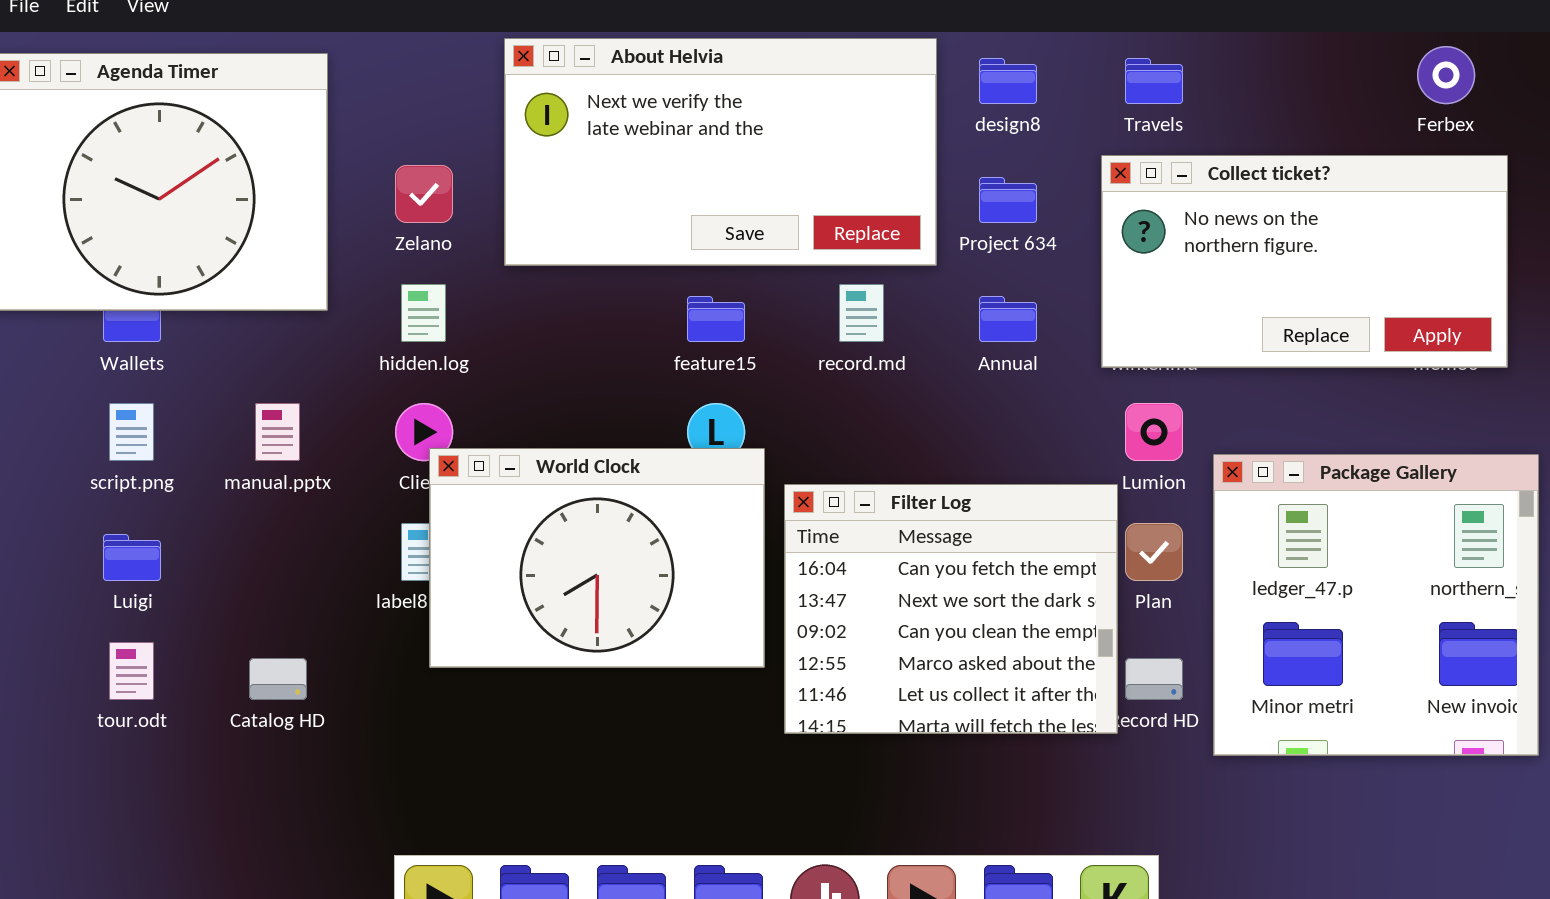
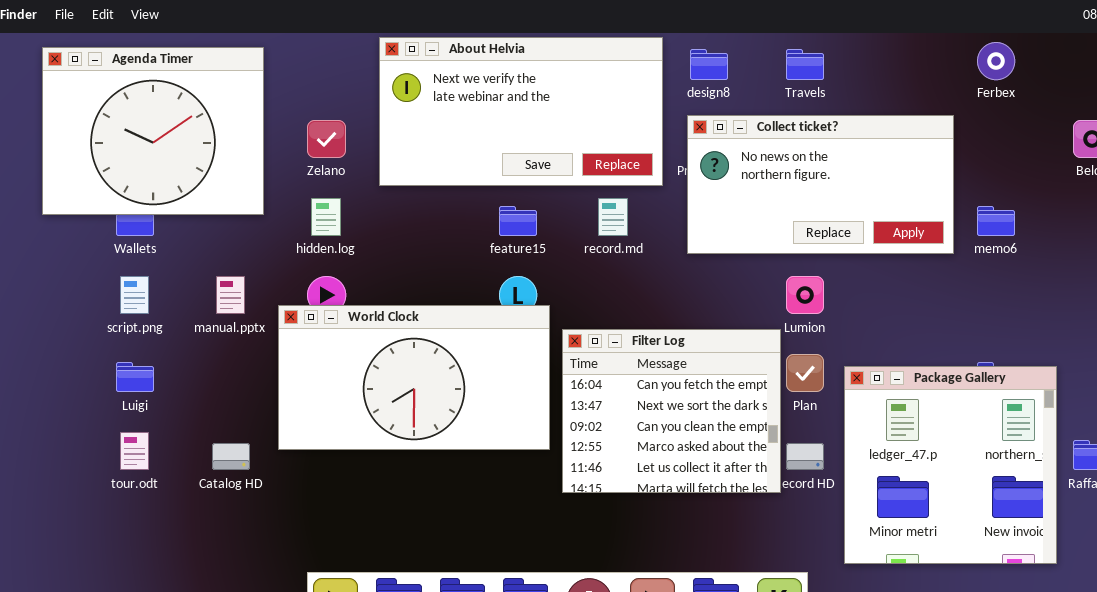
Collect ticket?: [1101,155,1508,368] -> [687,115,954,254], moved
World Clock: [429,448,765,668] -> [278,305,550,450], resized
Package Gallery: [1213,454,1539,756] -> [844,366,1057,564], moved

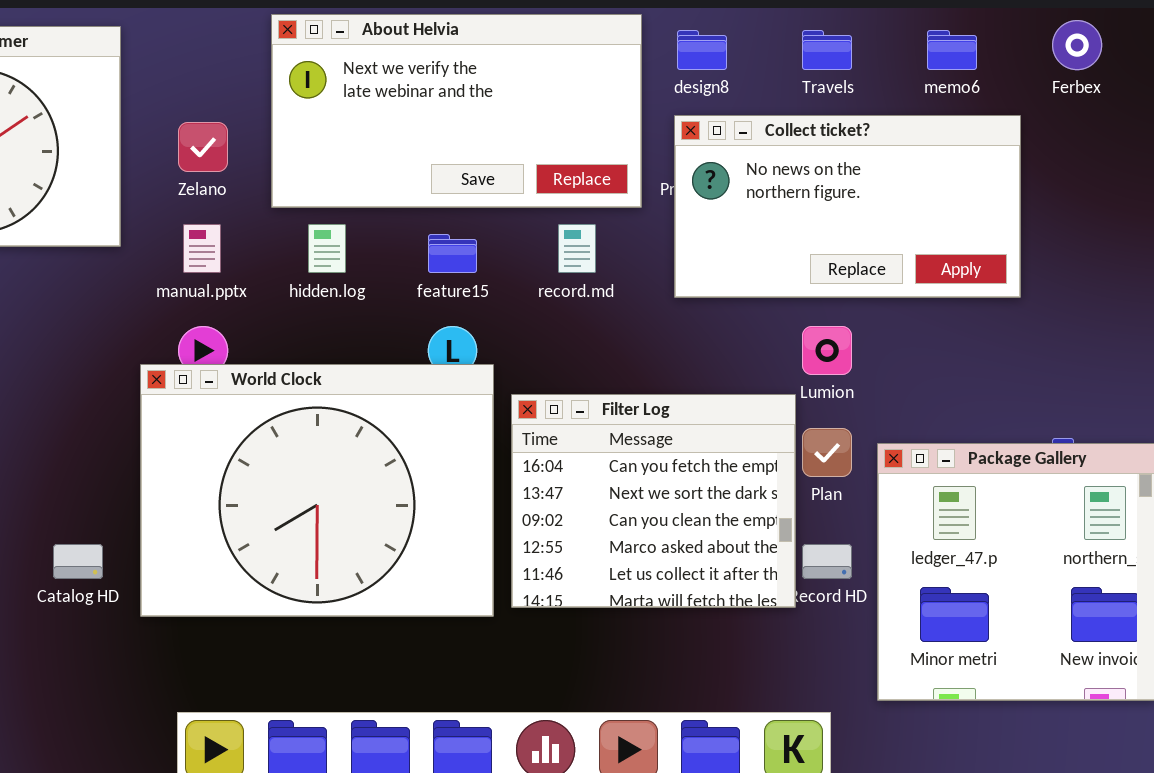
hidden.log: [311,198,341,236] -> [308,224,346,273], moved
memo6: [977,206,1015,236] -> [927,30,977,70], moved
manual.pptx: [216,276,245,314] -> [183,224,221,273], moved
World Clock: [278,305,550,450] -> [140,364,494,617], resized

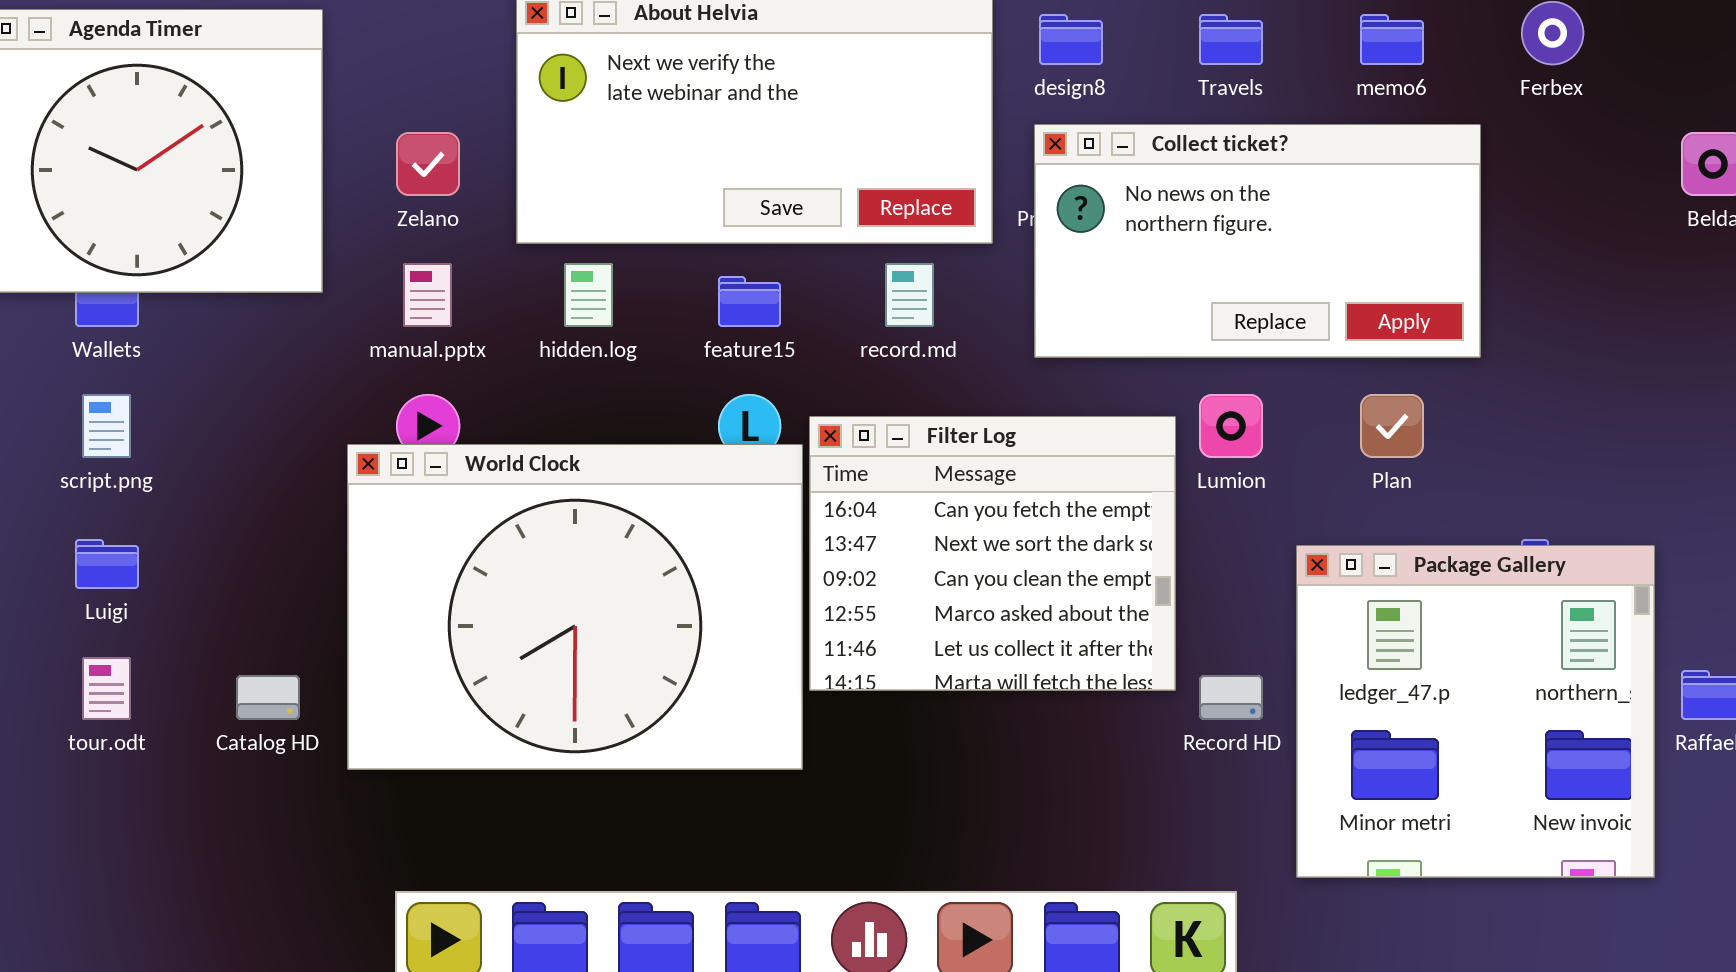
Filter Log: [511,394,796,608] -> [809,416,1176,691], moved
Plan: [802,428,852,477] -> [1360,394,1424,458], moved

